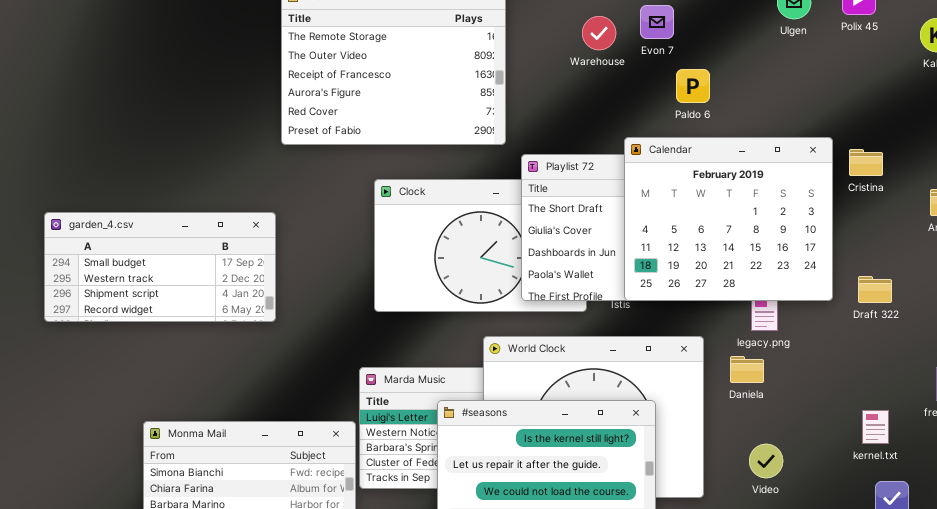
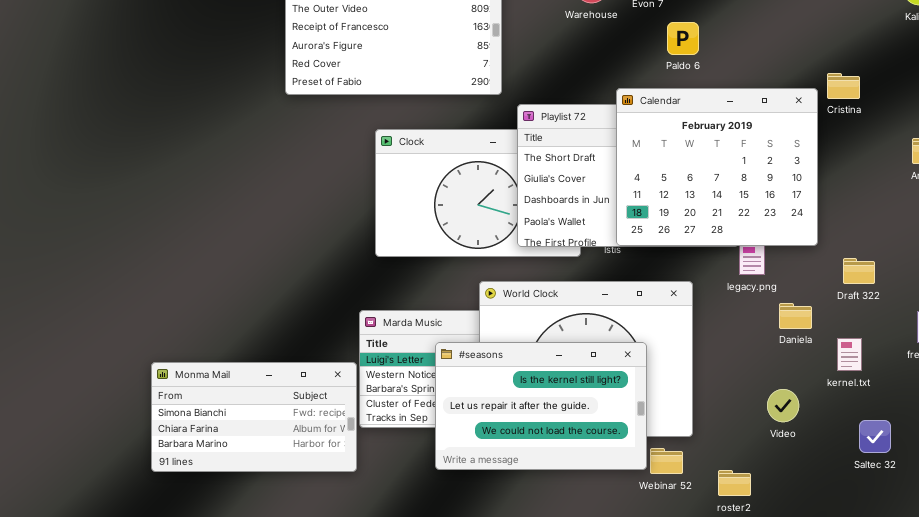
Cristina: [849,149,883,176] -> [827,73,860,99], moved
garden_4.csv: [44,212,276,322] -> none, closed
Draft 322: [858,276,892,303] -> [843,258,875,284], moved
Daniela: [730,356,764,383] -> [779,303,812,329], moved
kernel.txt: [862,410,889,444] -> [837,338,862,371], moved
Video: [749,444,783,478] -> [767,389,799,422], moved

